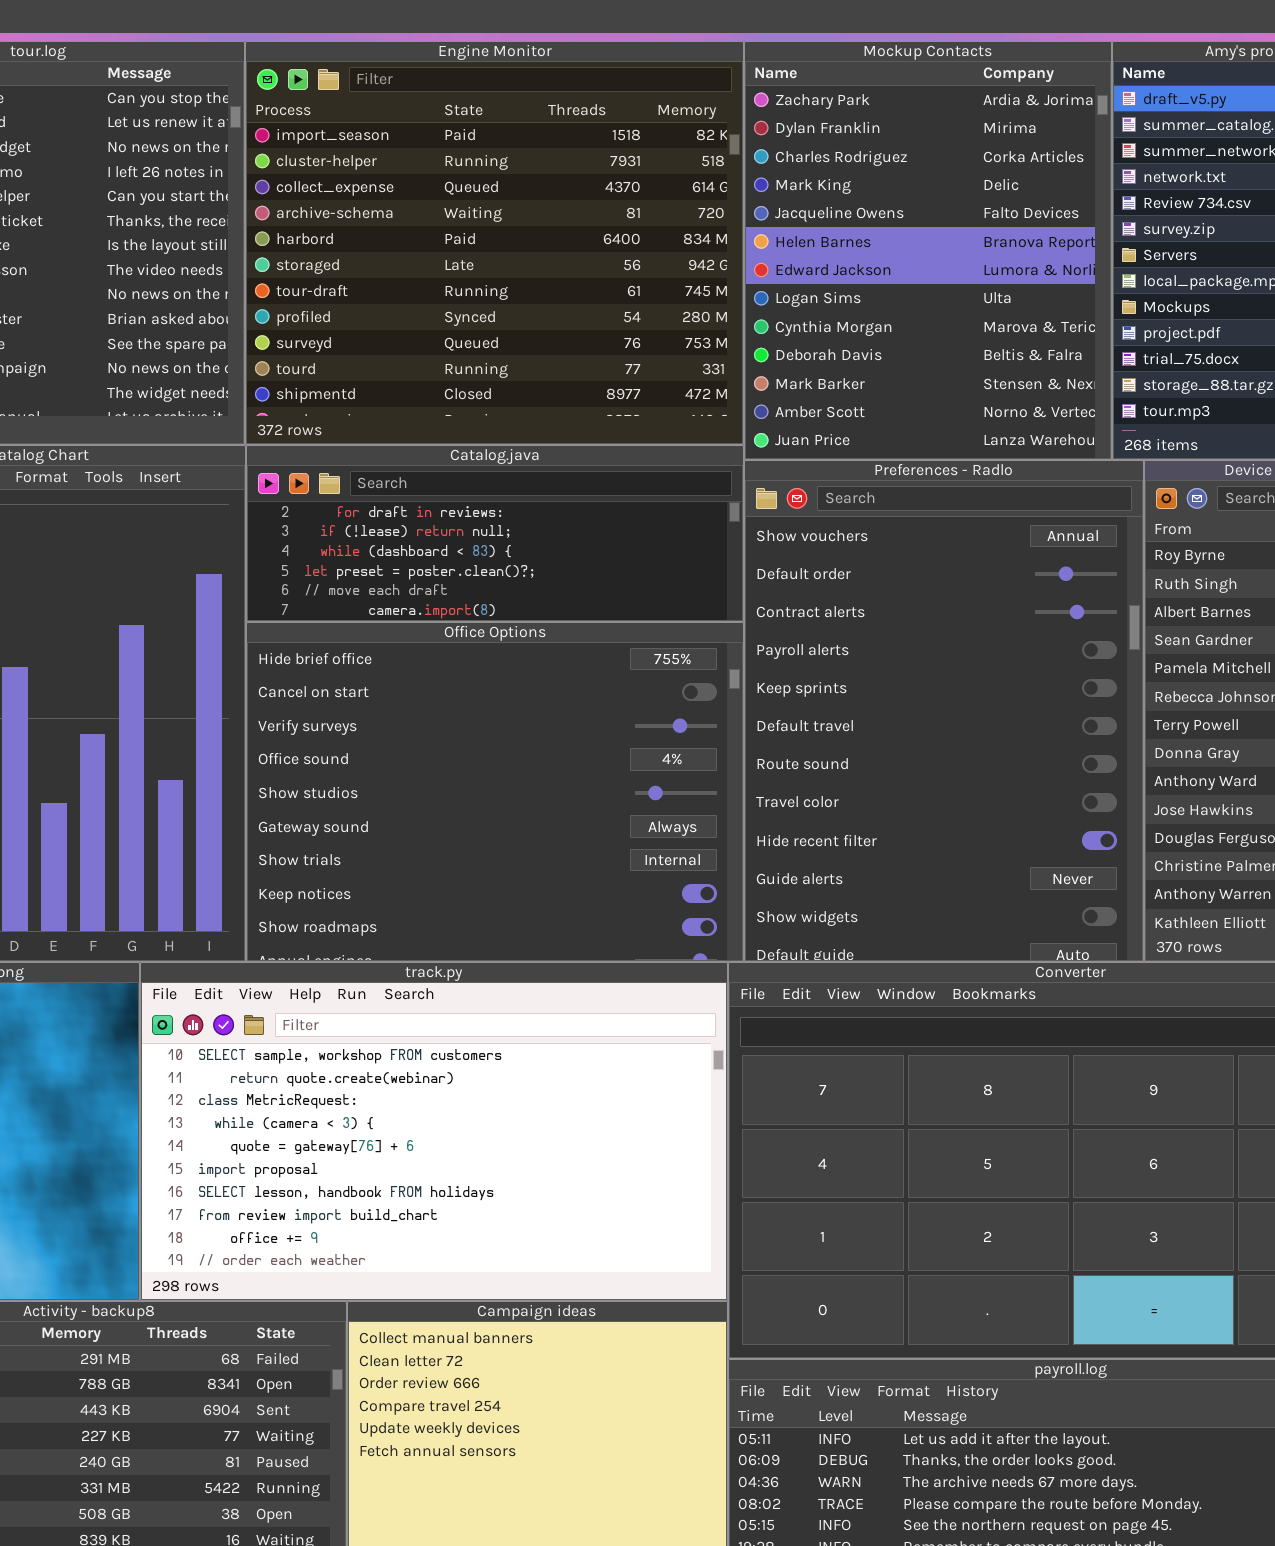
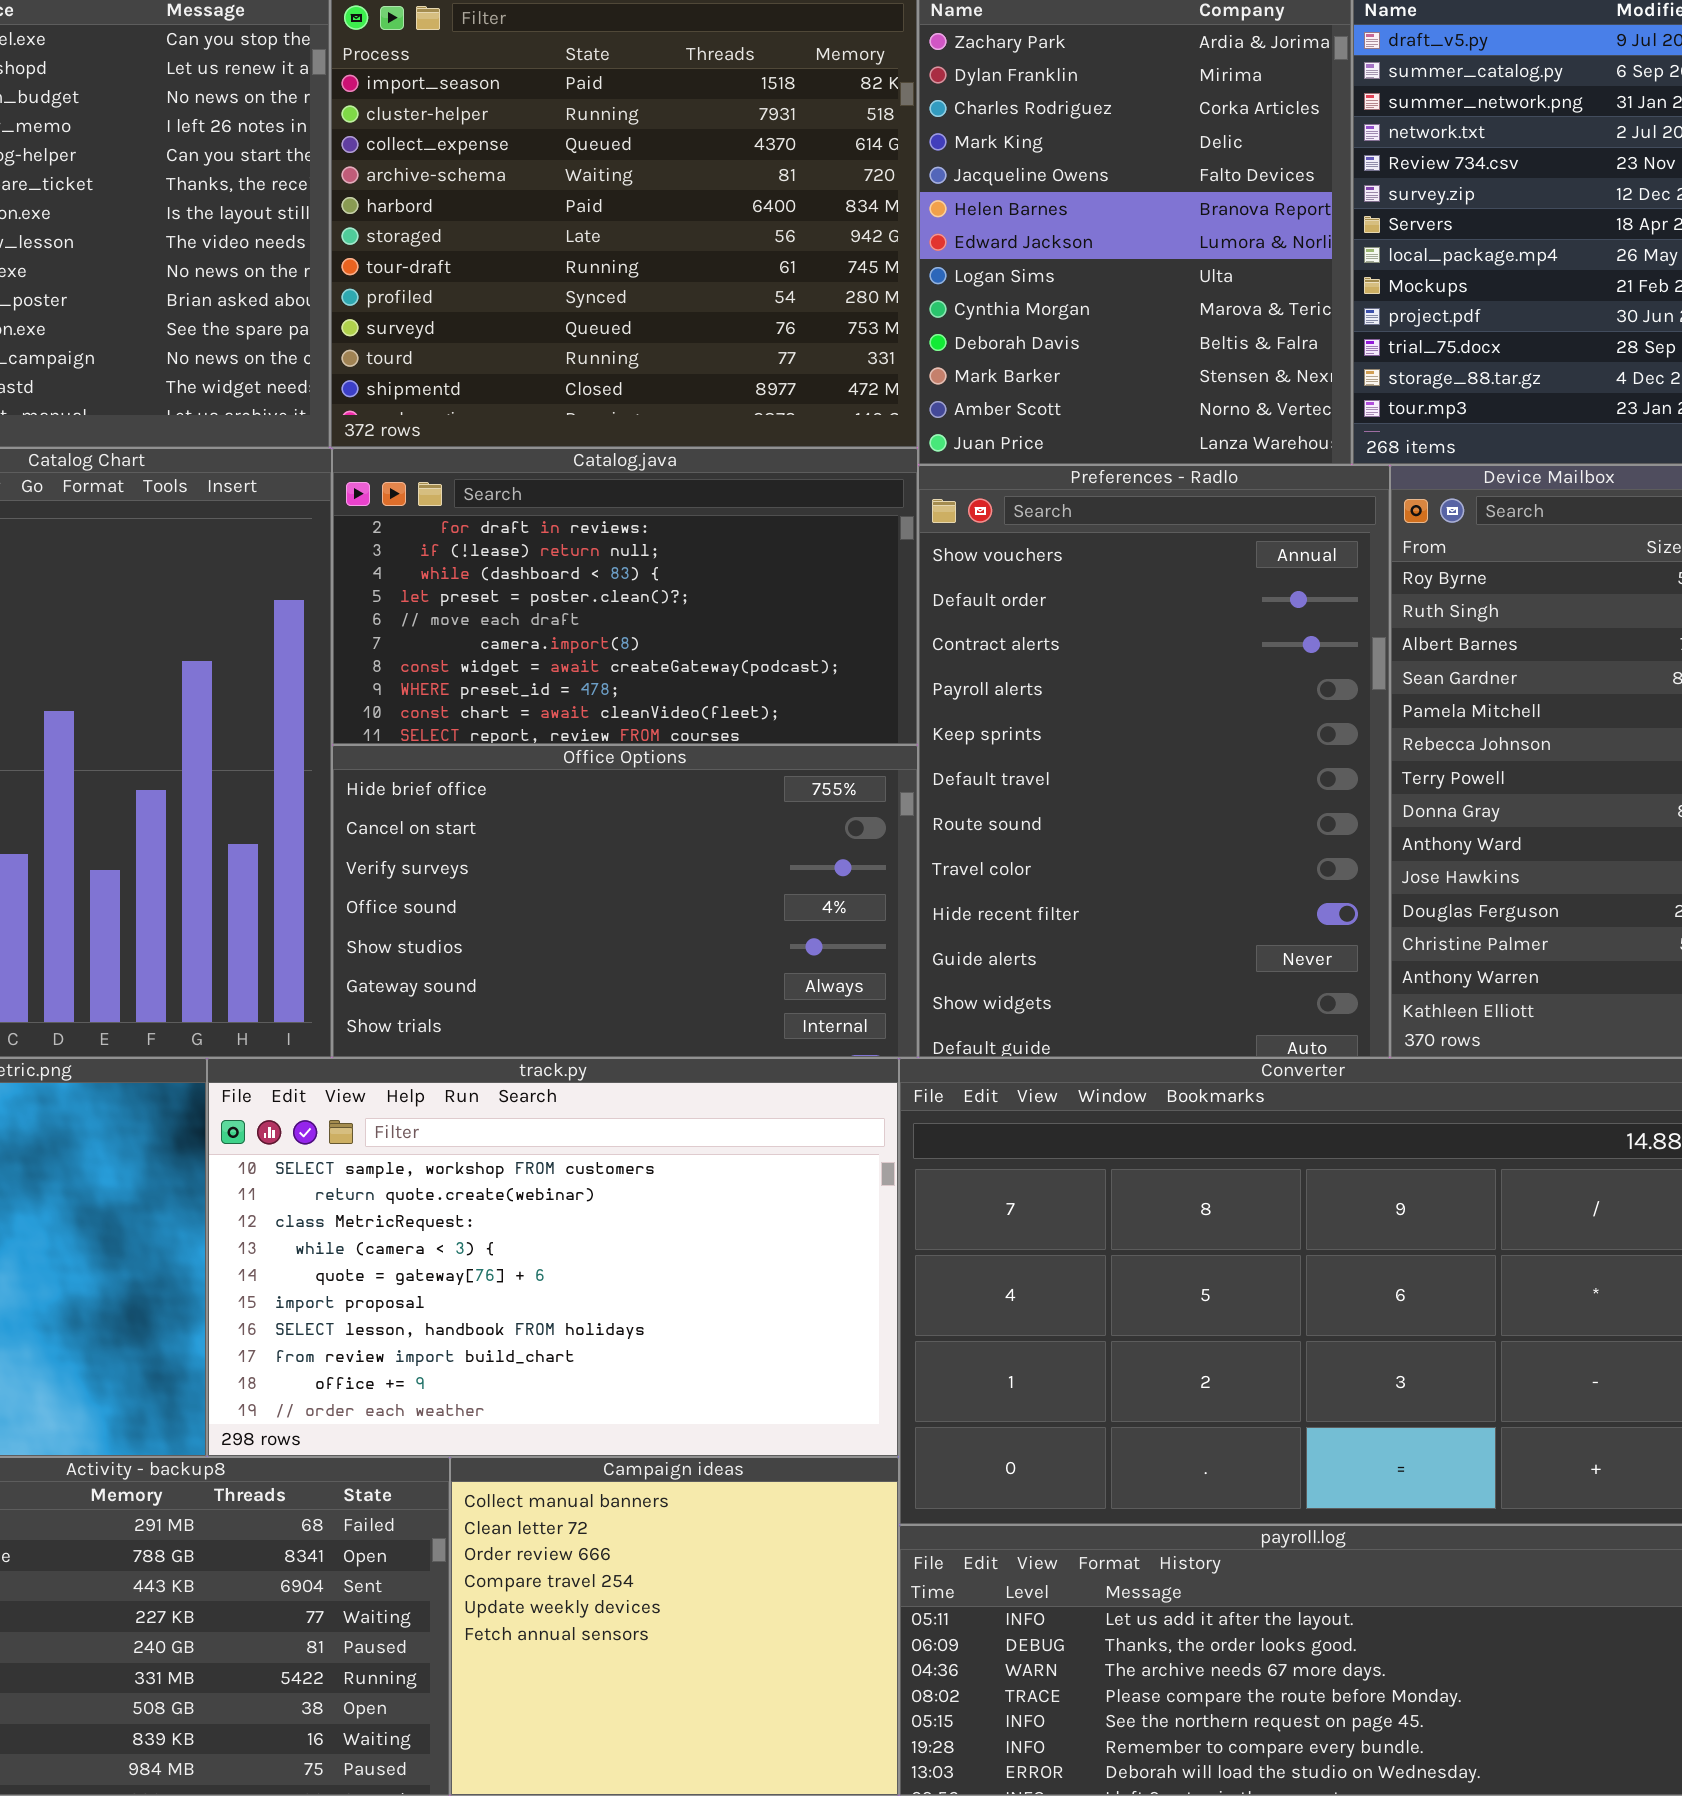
Catalog.java: [246,445,744,622] -> [332,448,918,745], resized
Office Options: [246,622,744,962] -> [332,745,918,1058], resized

